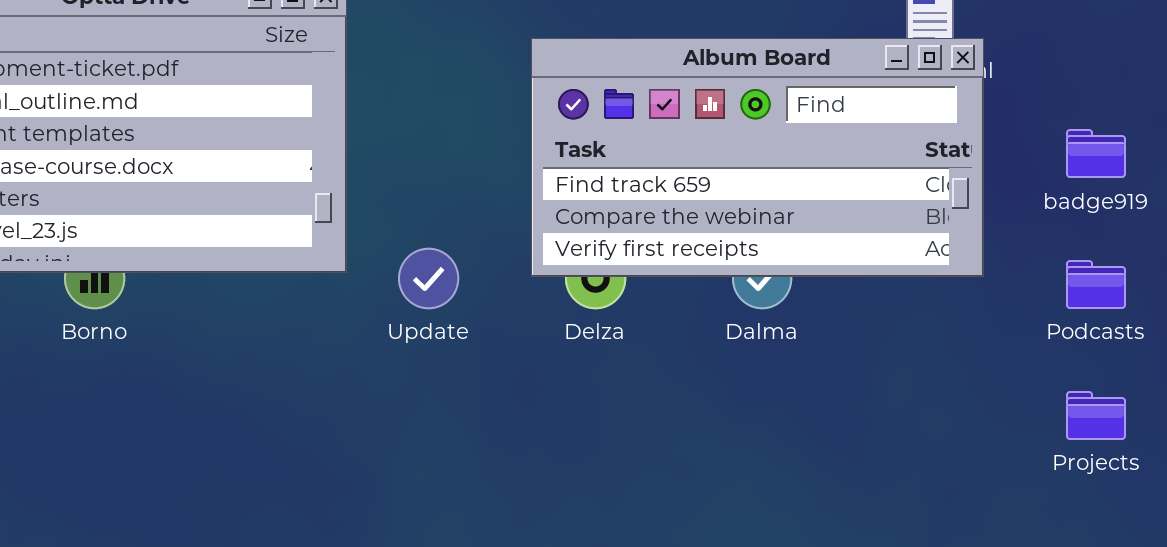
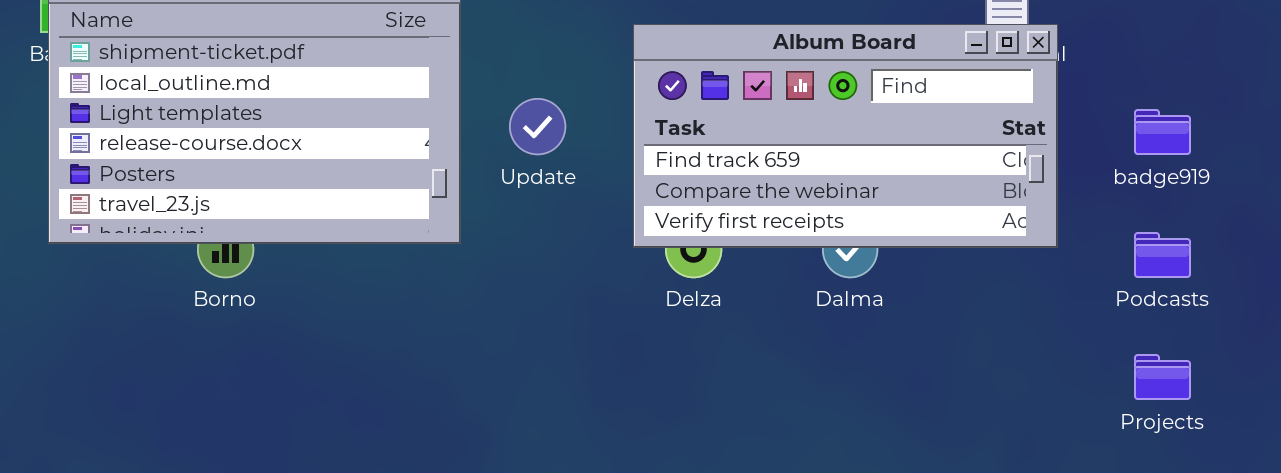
Update: [398,248,459,309] -> [509,98,566,155], moved

